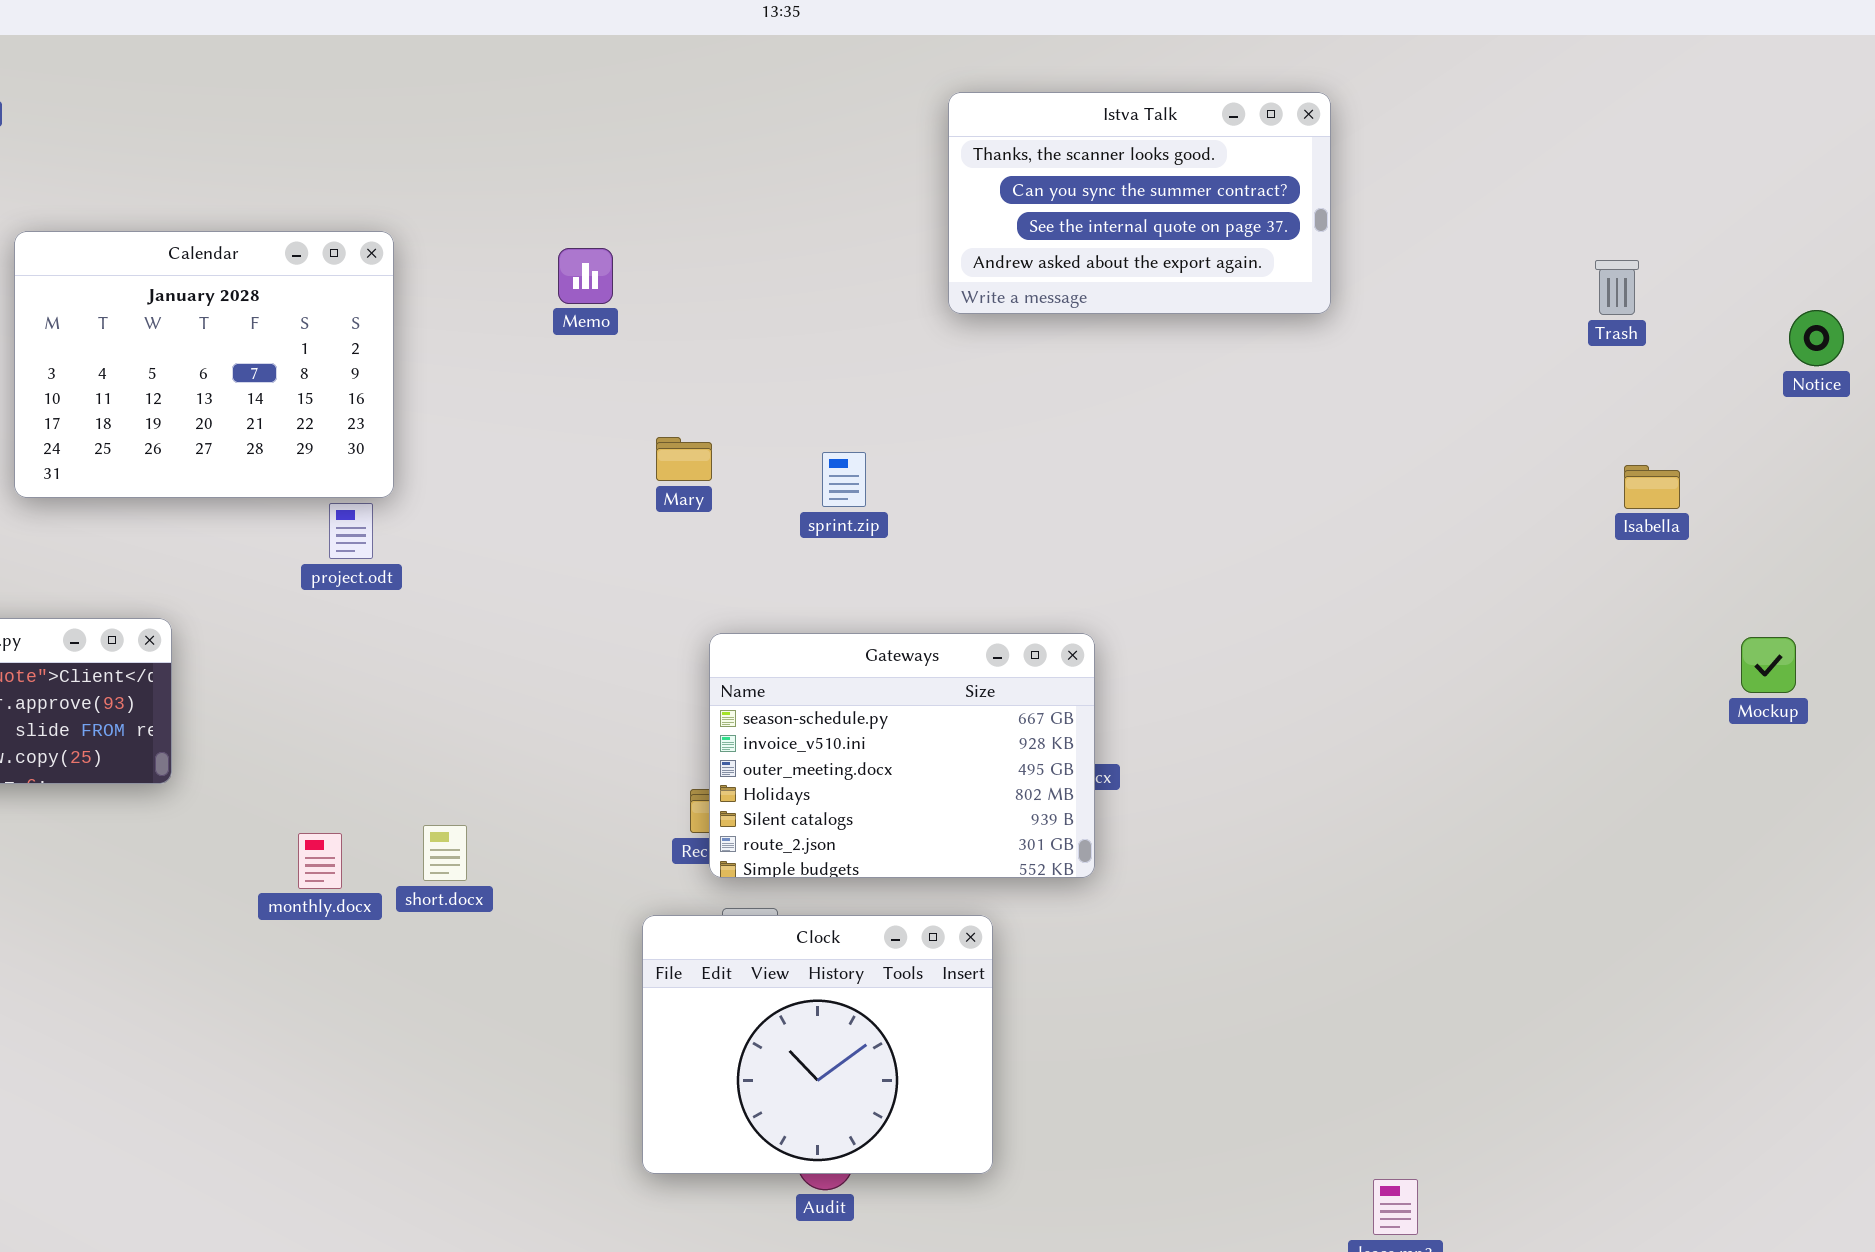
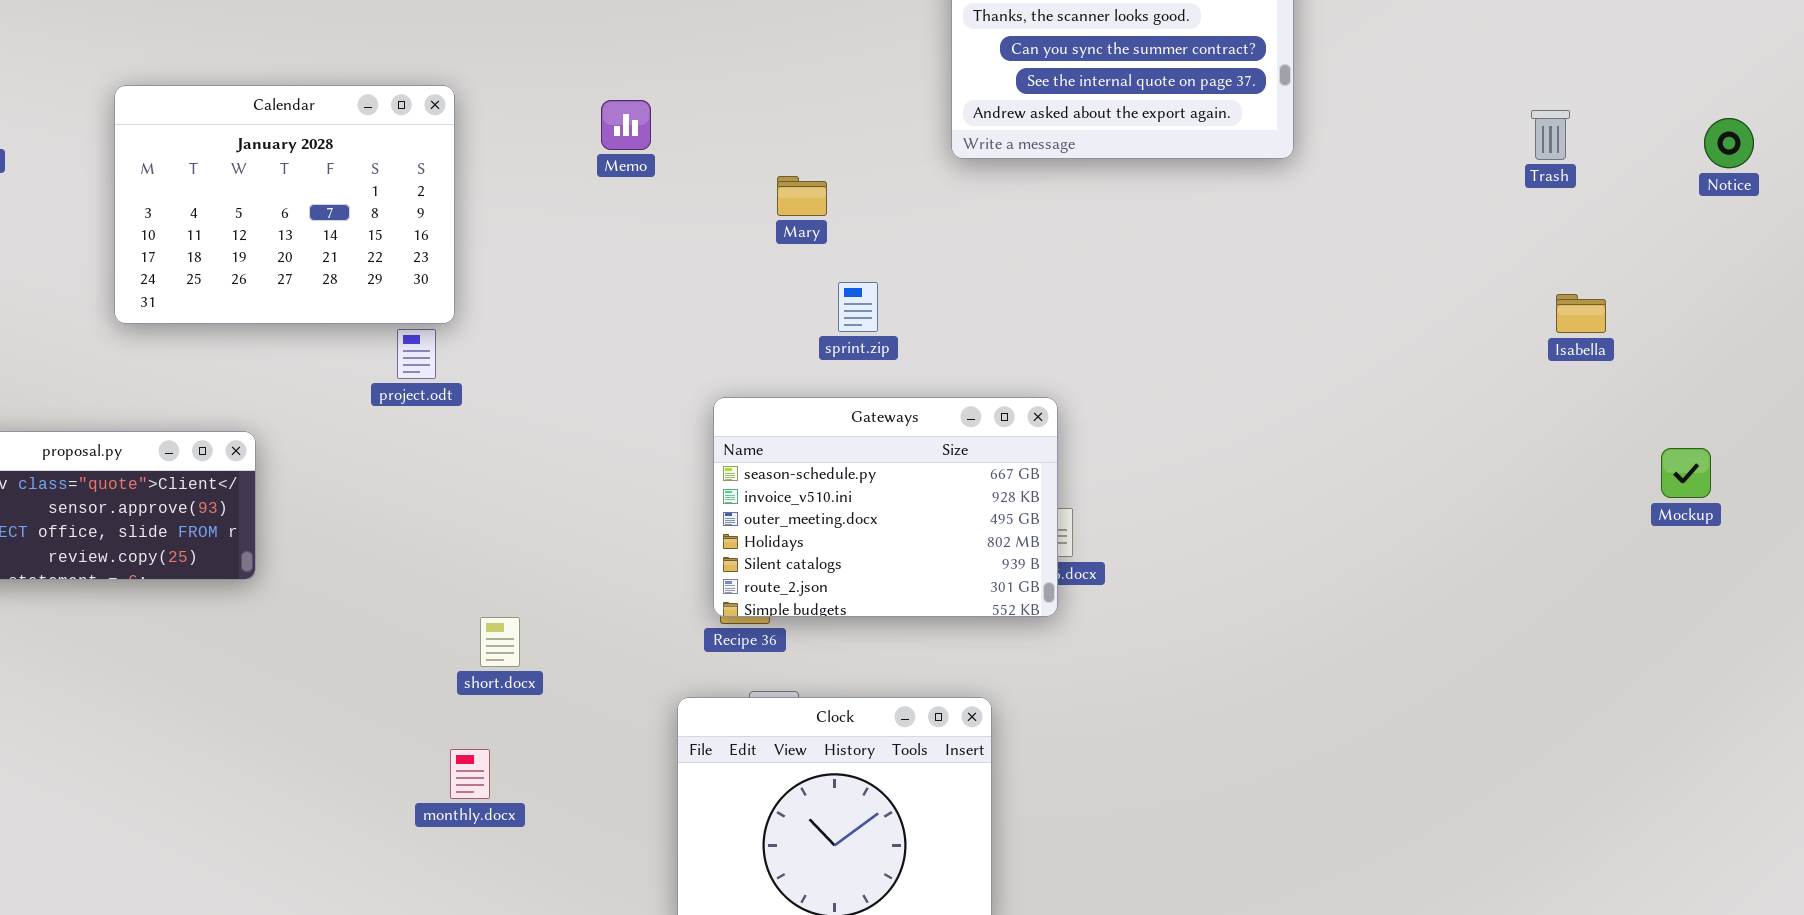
Notice: [1789,310,1844,366] -> [1704,118,1754,168], moved
Mary: [656,437,712,481] -> [777,176,827,216], moved
Gateways: [709,633,1095,878] -> [713,397,1058,617], moved
monthly.docx: [298,833,342,889] -> [450,749,490,799], moved

